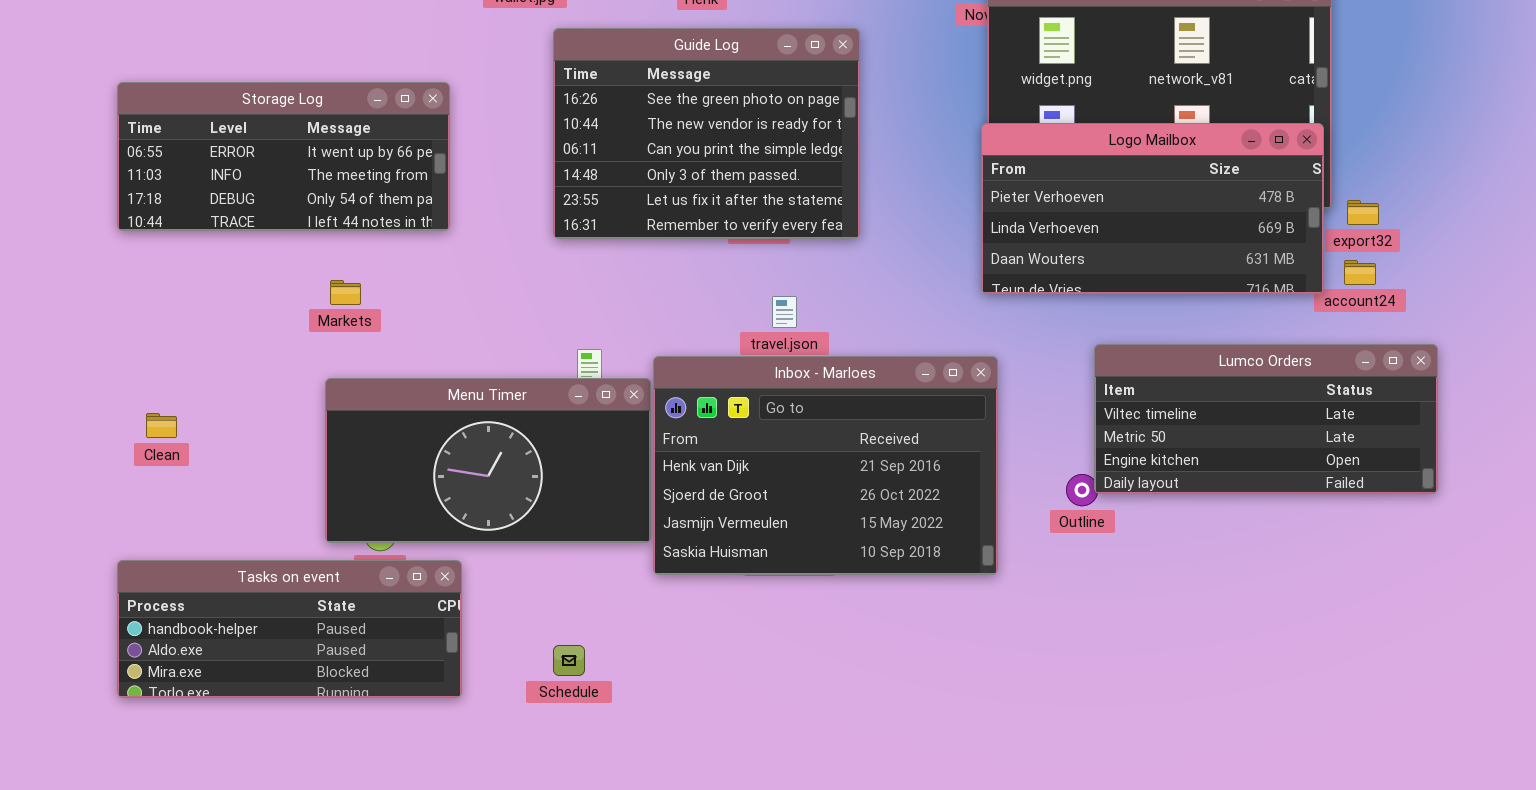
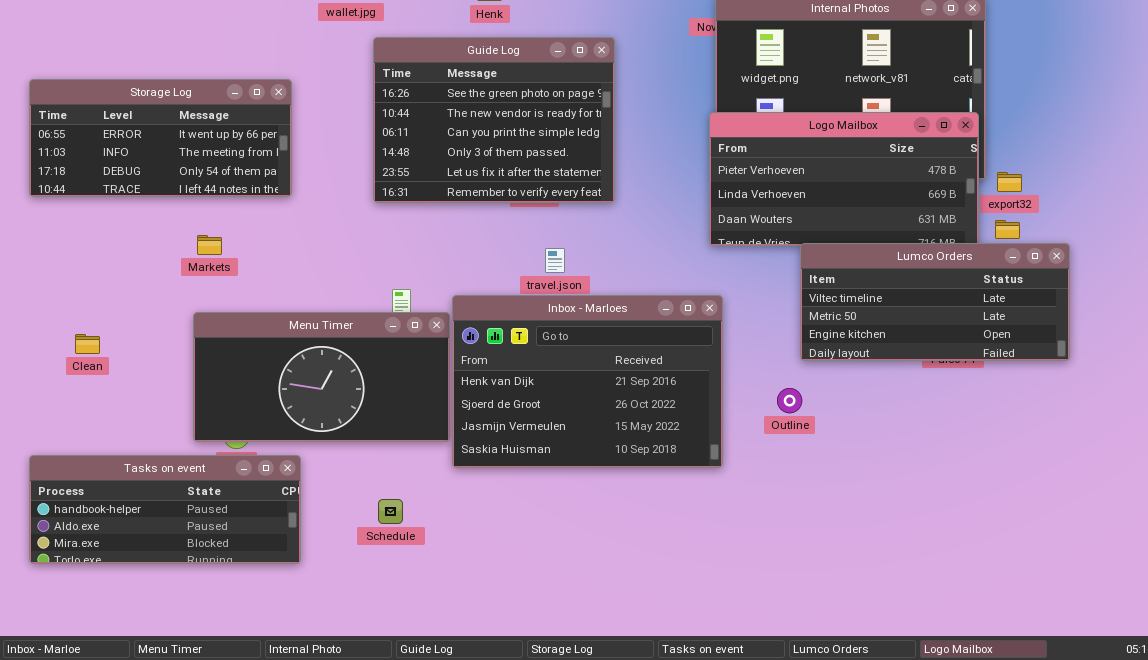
Lumco Orders: [1094,344,1438,494] -> [800,243,1070,361], moved
Clean: [146,413,177,438] -> [75,334,100,354], moved
Schedule: [553,645,585,676] -> [378,499,403,524], moved

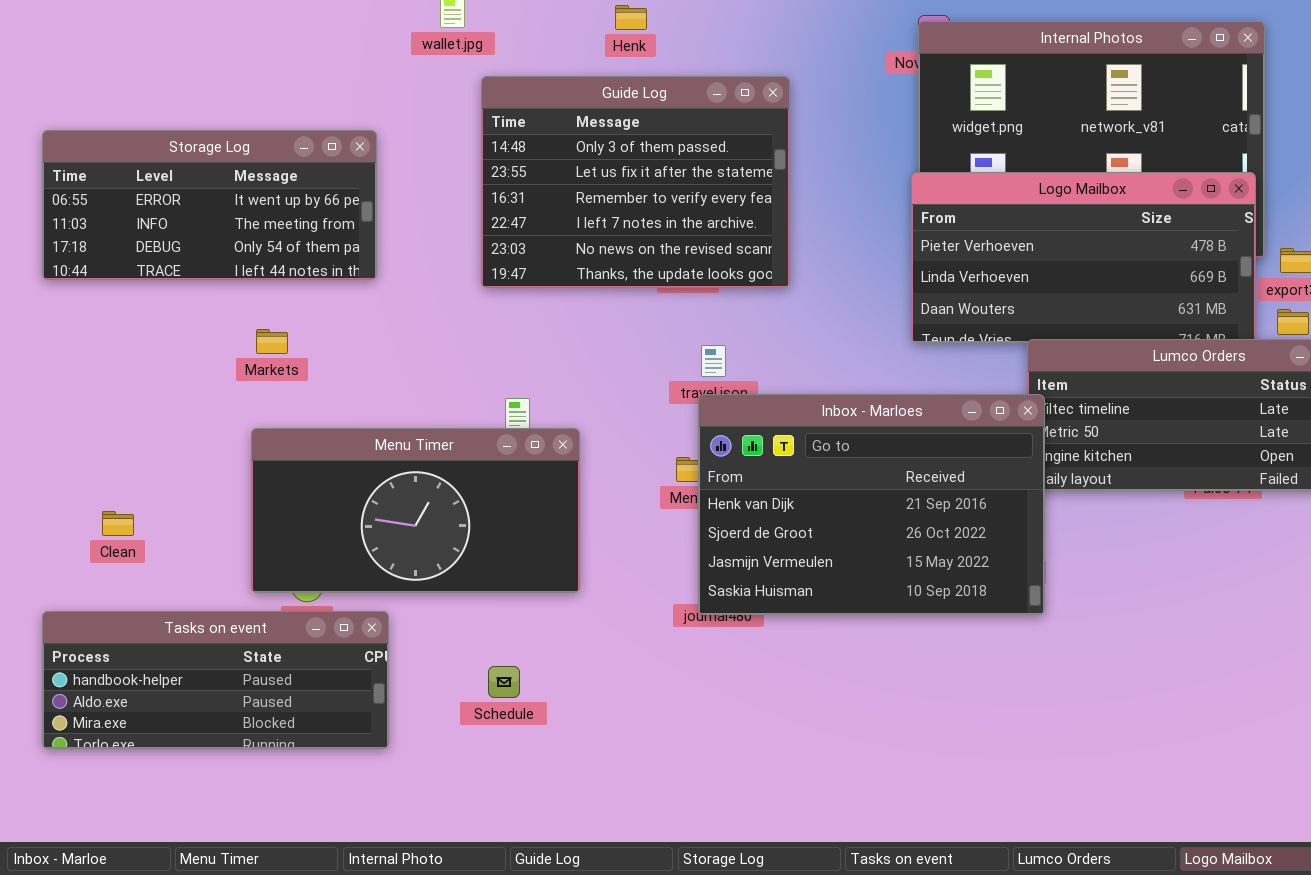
Guide Log: [373,37,615,203] -> [481,76,790,288], scrolled down 3 rows
Inbox - Marloes: [452,295,723,468] -> [698,394,1045,615], moved
Clean: [75,334,100,354] -> [102,511,134,536], moved

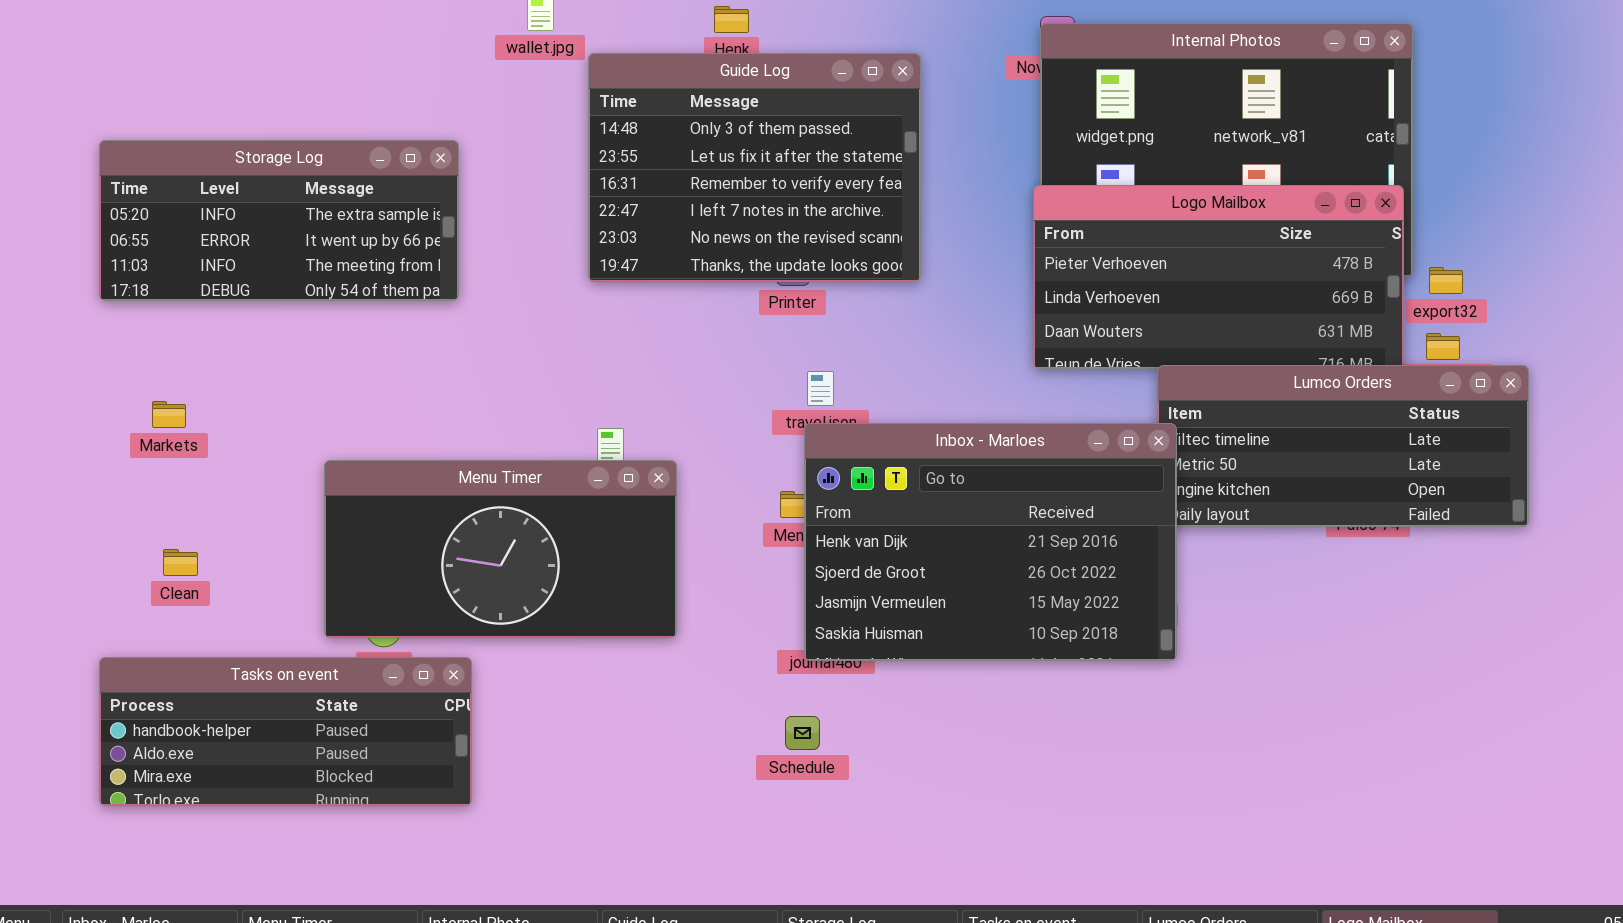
Guide Log: [481,76,790,288] -> [588,53,921,282], moved
Storage Log: [42,130,377,280] -> [99,140,459,301], scrolled up 1 row
Markets: [256,329,288,354] -> [152,401,186,428], moved
Schedule: [488,666,520,698] -> [785,716,820,750], moved

